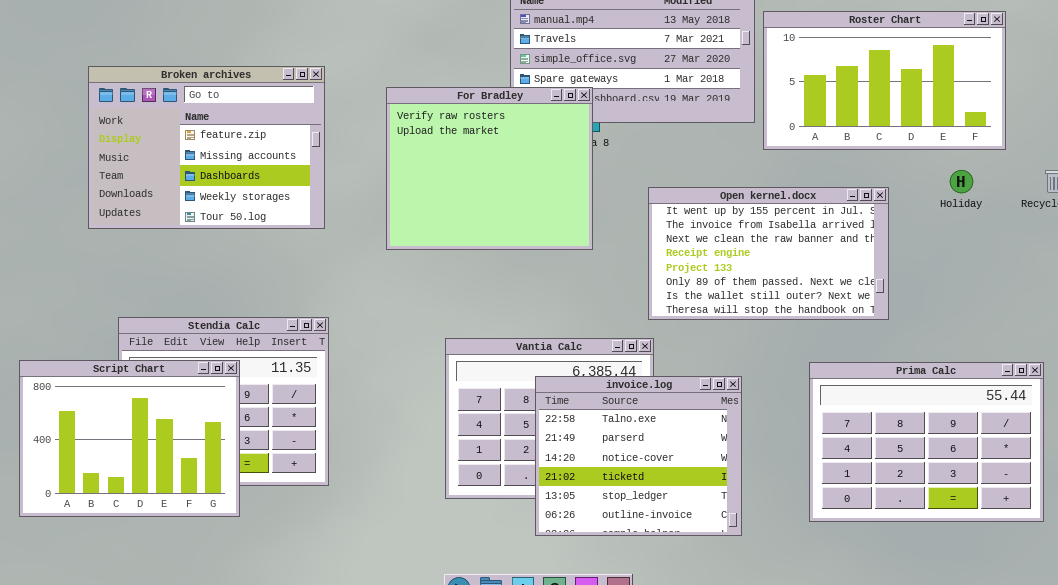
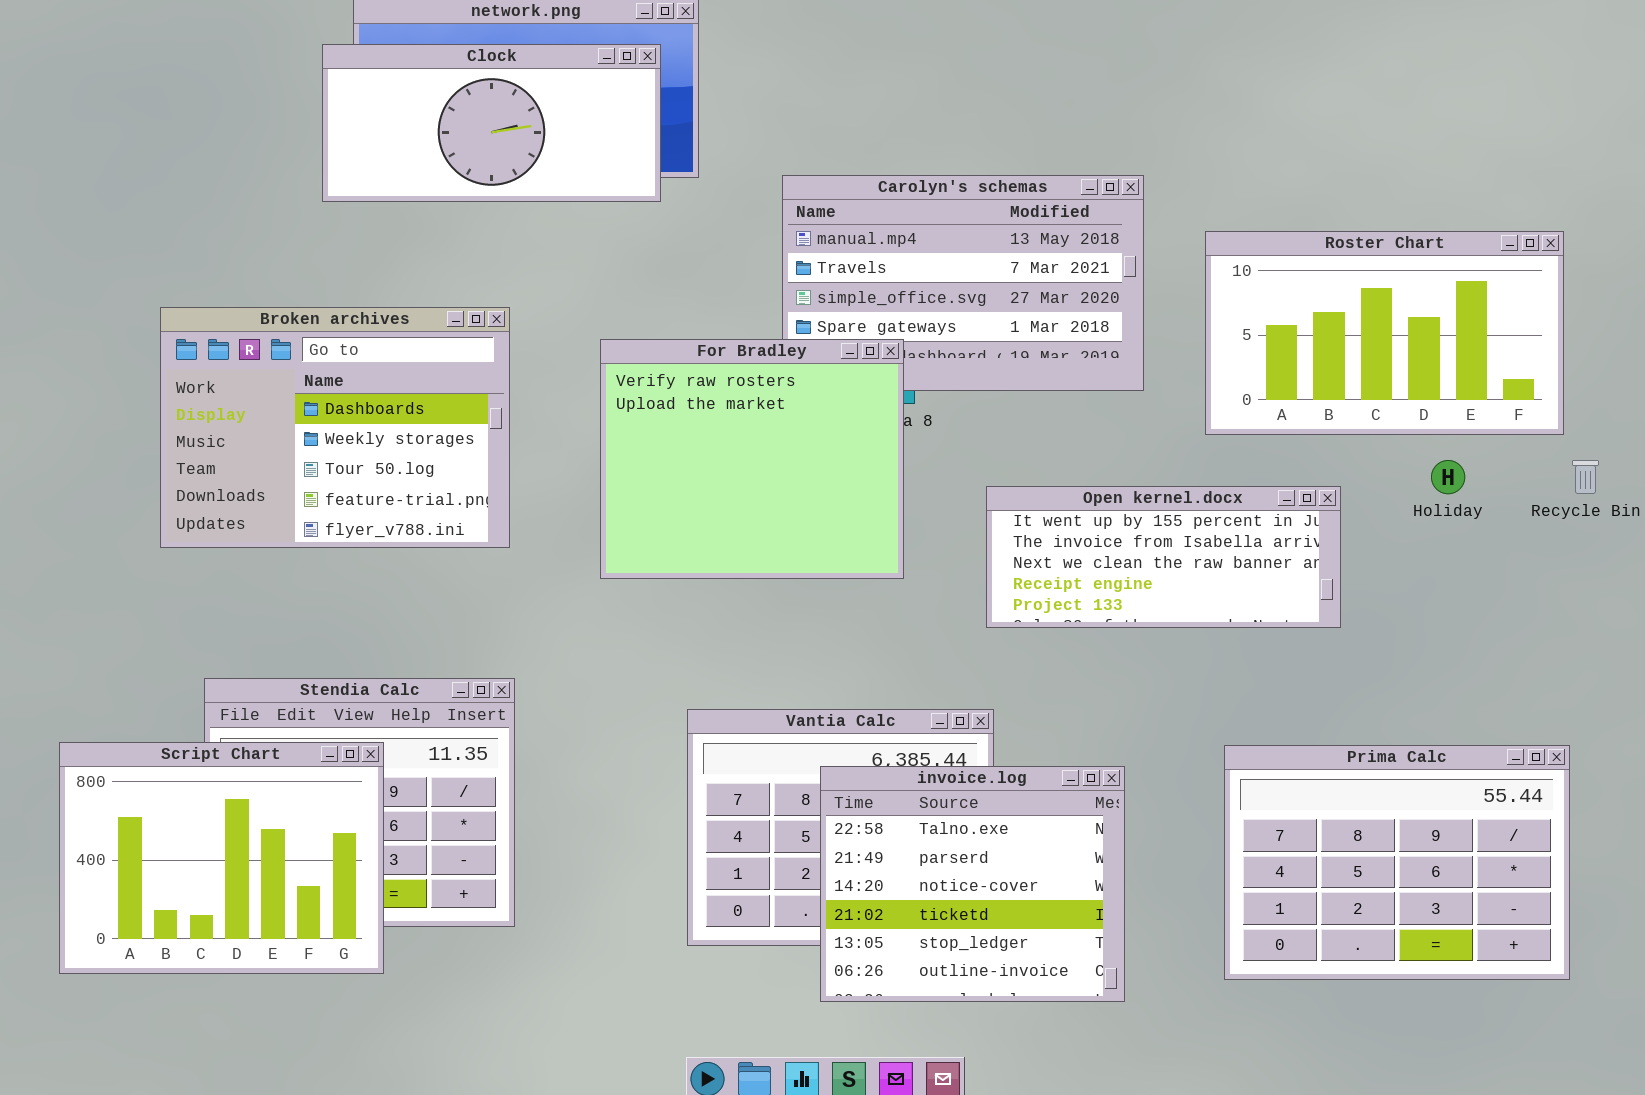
Roster Chart: [763,11,1006,150] -> [1205,231,1564,435], moved
Broken archives: [88,66,325,229] -> [160,307,510,548], scrolled down 2 rows
Open kernel.docx: [648,187,889,320] -> [986,486,1341,628], resized

